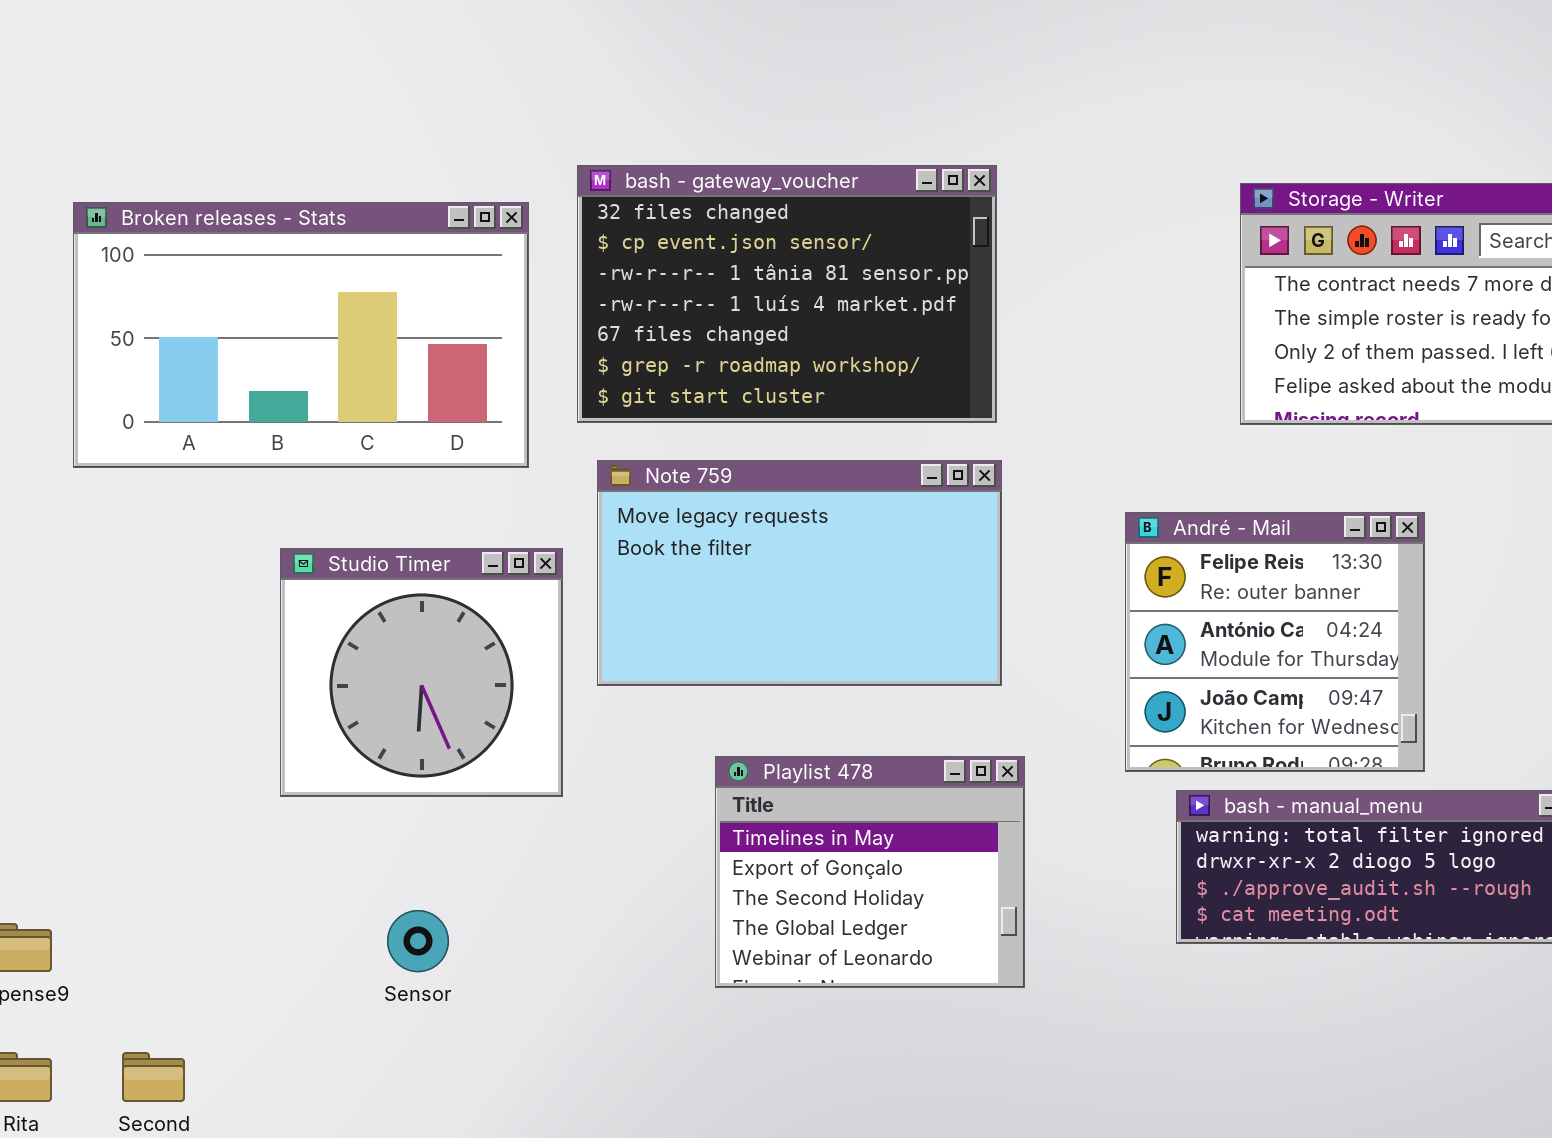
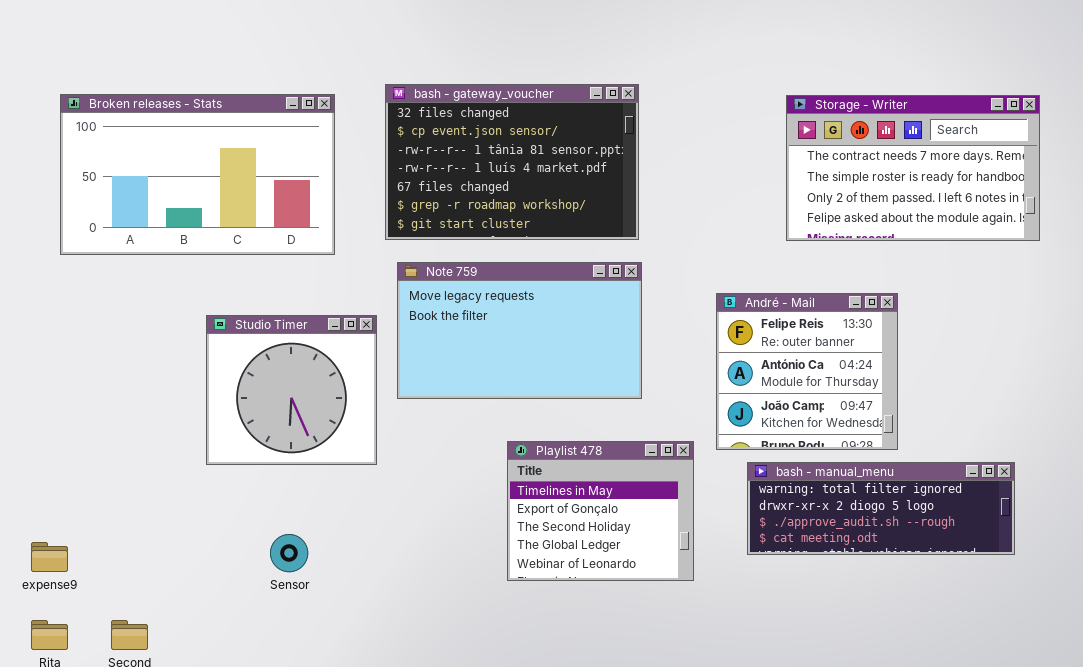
Broken releases - Stats: [73,202,529,468] -> [60,94,335,255], moved
Playlist 478: [715,756,1025,988] -> [507,441,694,581], moved

